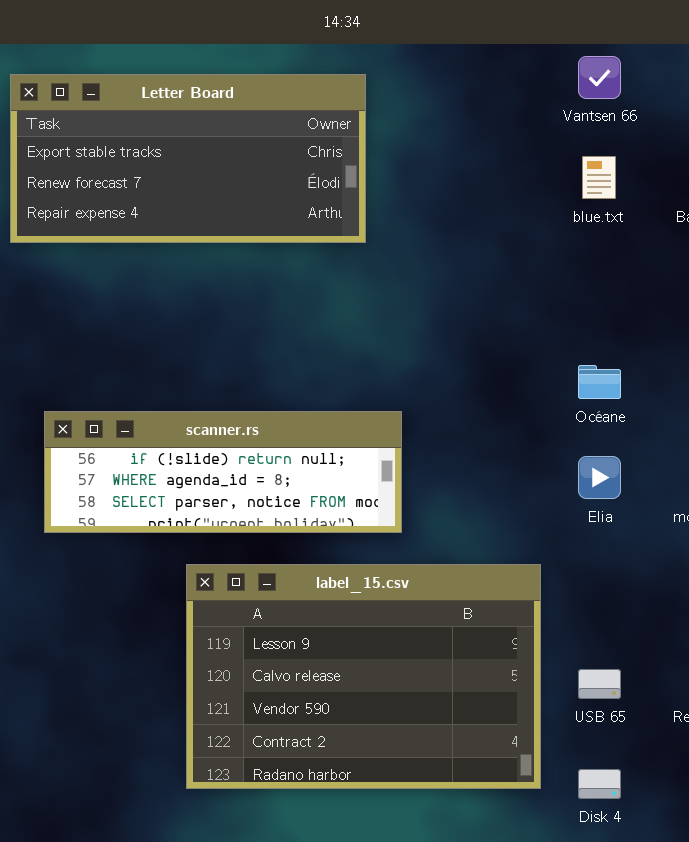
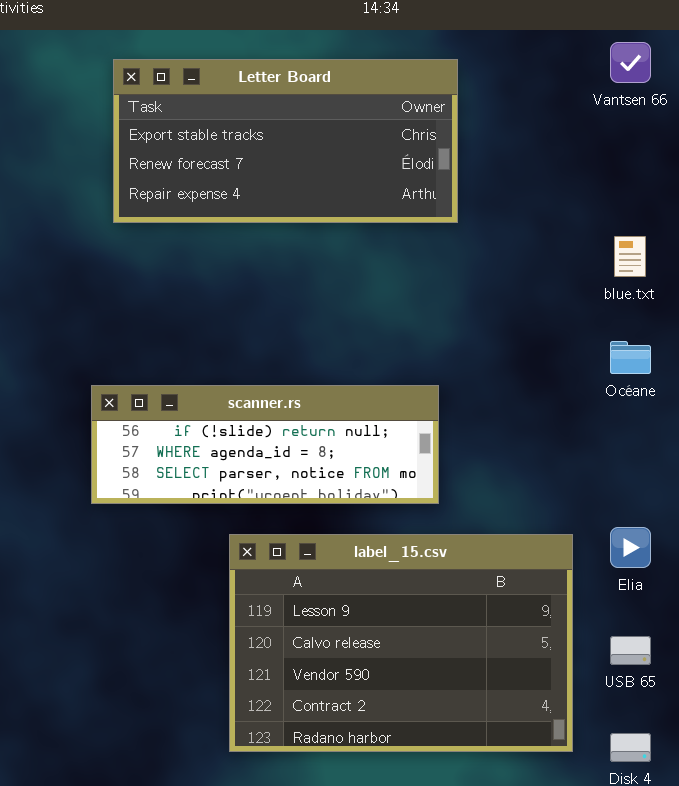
Letter Board: [10,74,366,243] -> [113,59,458,223], moved
blue.txt: [582,156,616,199] -> [614,236,646,277], moved
Elia: [578,456,621,499] -> [610,527,651,568], moved

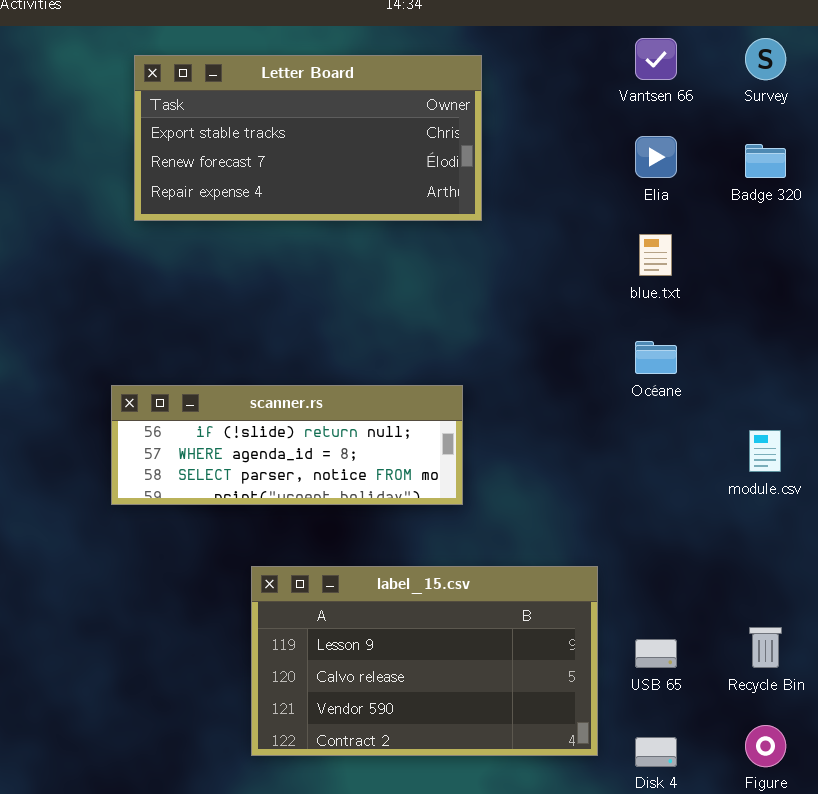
Elia: [610,527,651,568] -> [635,136,677,178], moved
label_15.csv: [229,534,573,752] -> [251,566,598,756], resized

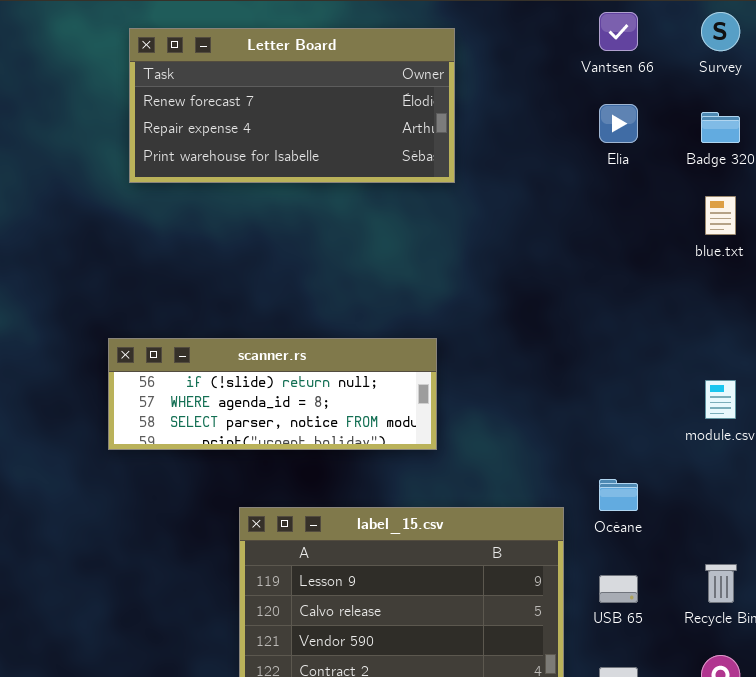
Letter Board: [134,55,482,221] -> [129,28,455,183], scrolled down 1 row
blue.txt: [639,234,672,276] -> [705,196,736,235], moved
Océane: [635,341,677,374] -> [599,479,638,511], moved

